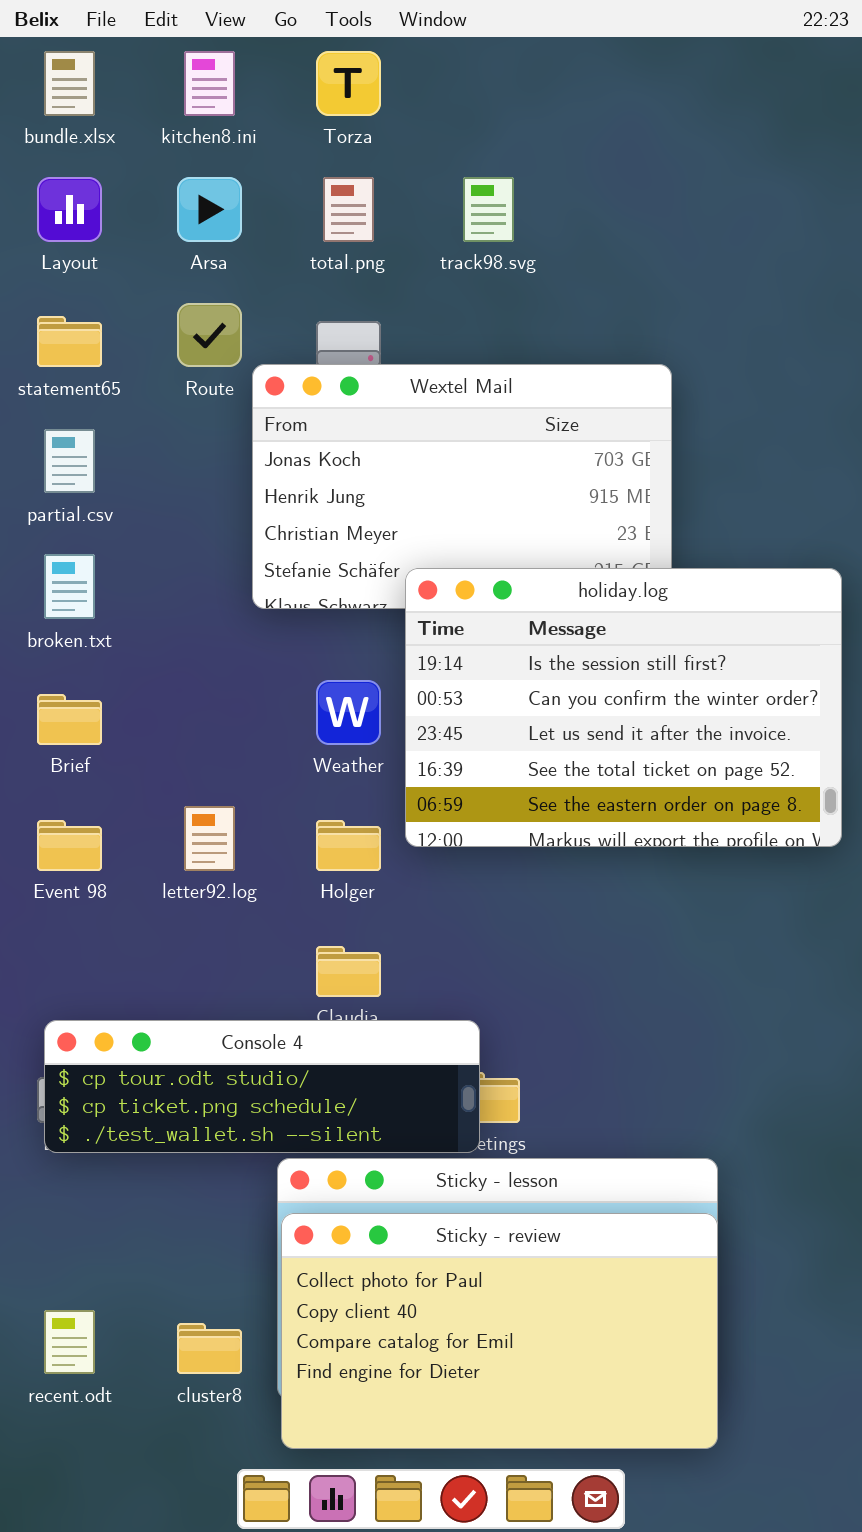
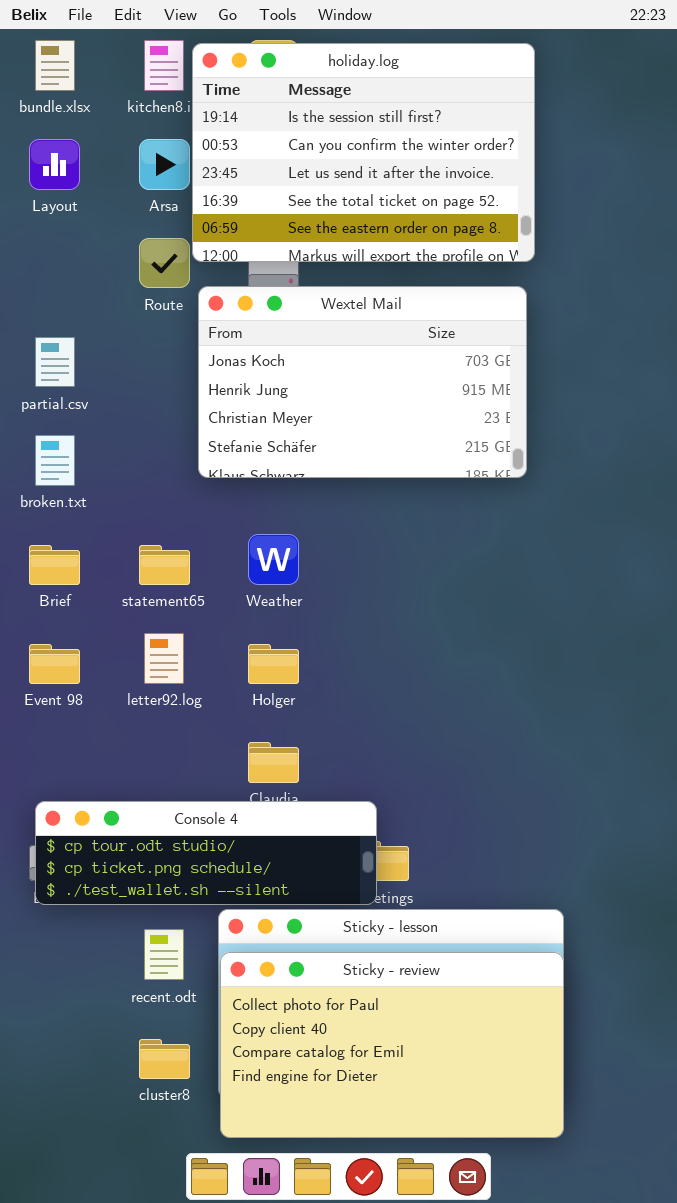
statement65: [37,316,102,367] -> [139,545,190,585], moved
holiday.log: [405,568,842,847] -> [192,43,535,262], moved
recent.odt: [44,1310,95,1374] -> [144,929,184,980], moved

